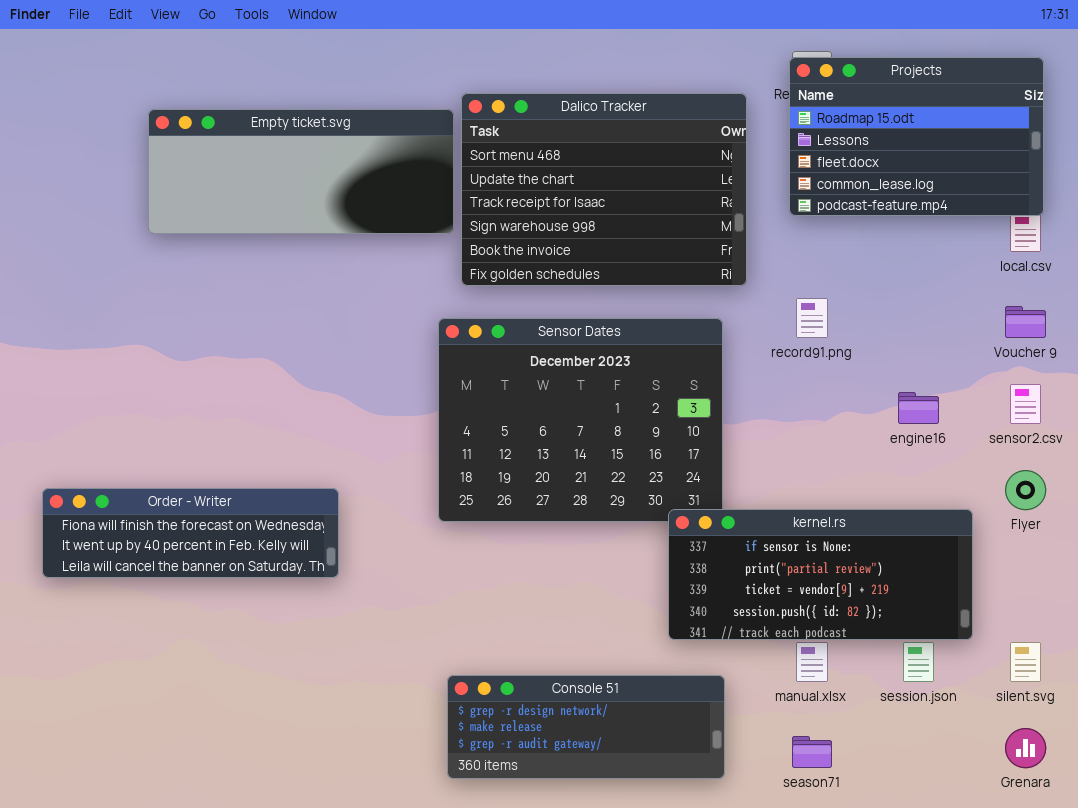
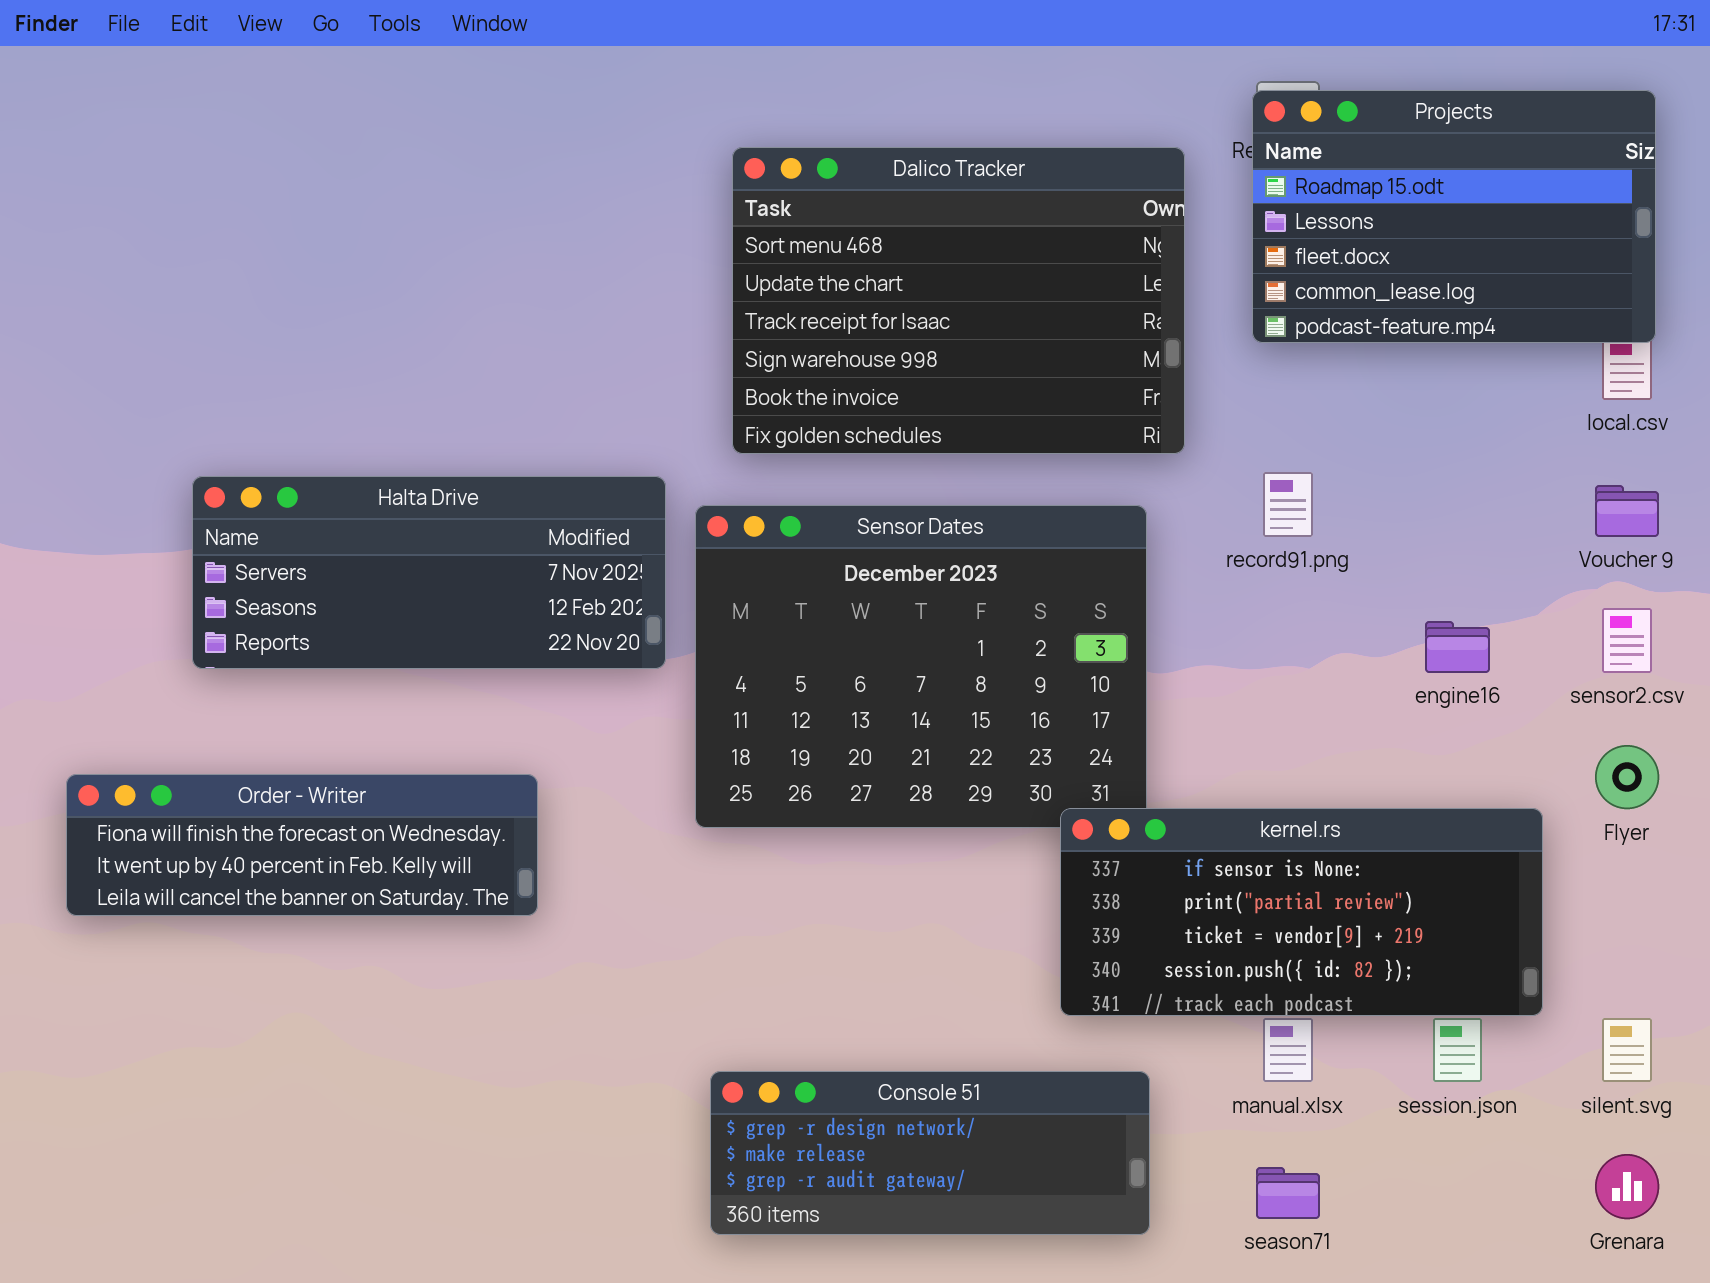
Empty ticket.svg: [148,109,454,234] -> none, closed
Halta Drive: none -> [192,476,666,669], opened

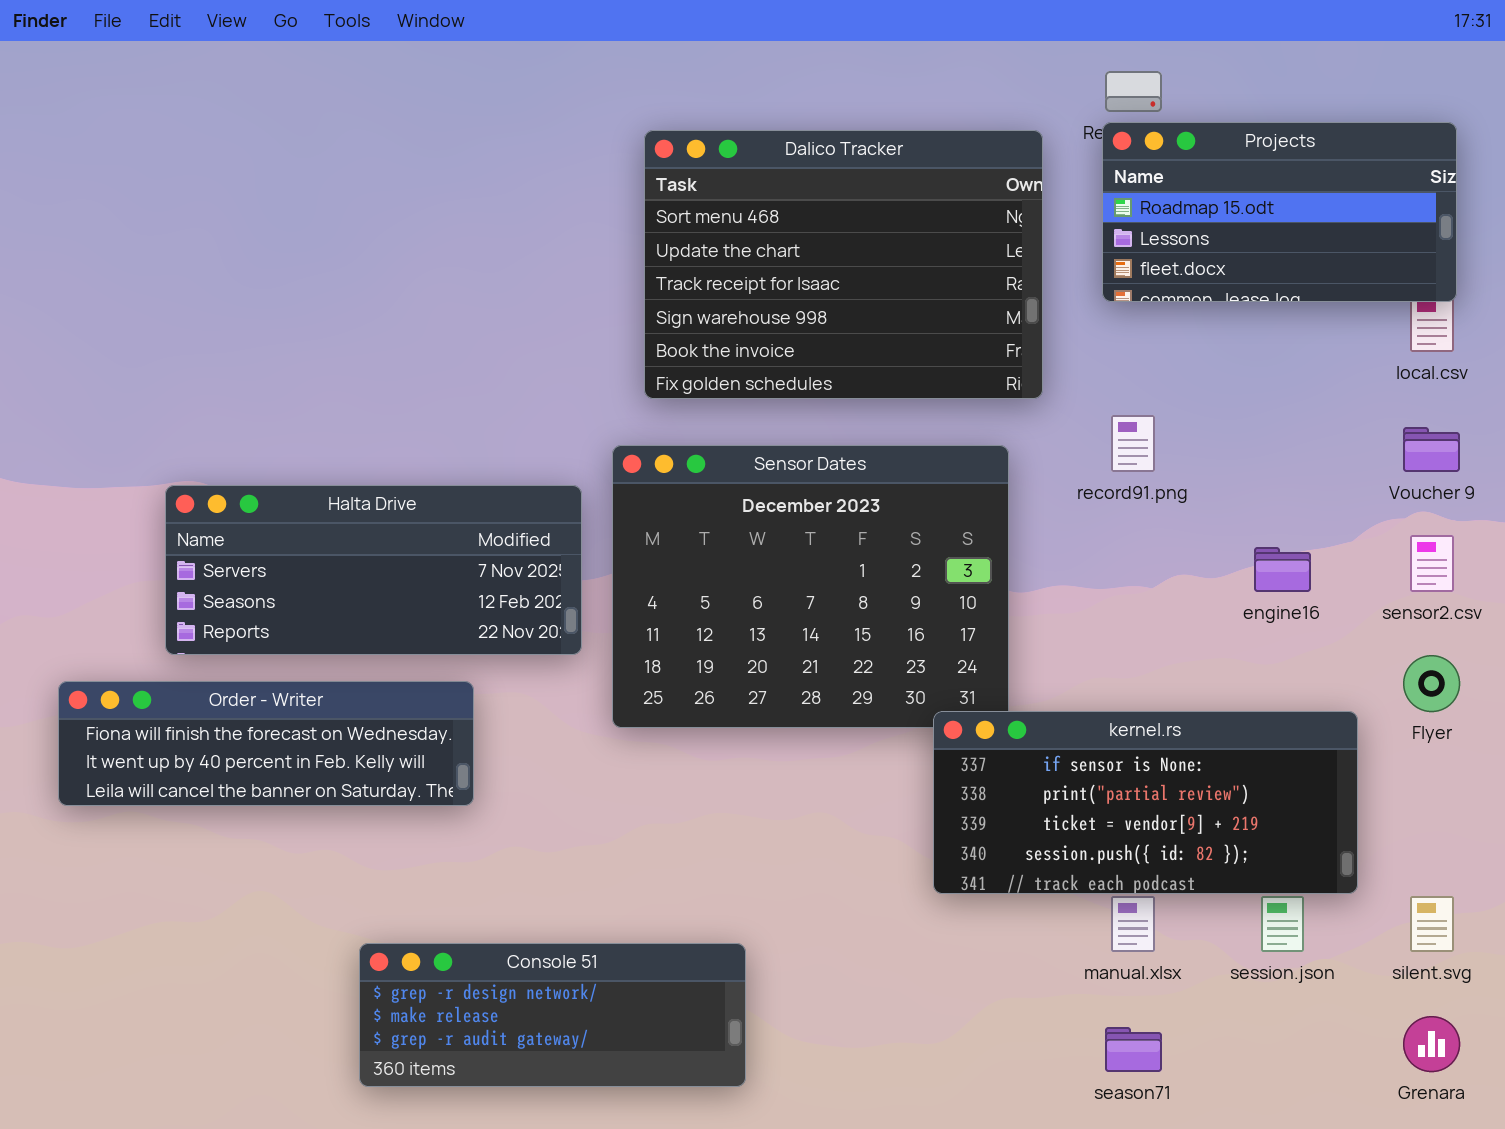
Projects: [1252,90,1656,343] -> [1102,122,1457,302], resized
Halta Drive: [192,476,666,669] -> [165,485,582,655], moved
Console 51: [710,1071,1150,1235] -> [359,943,746,1087], moved

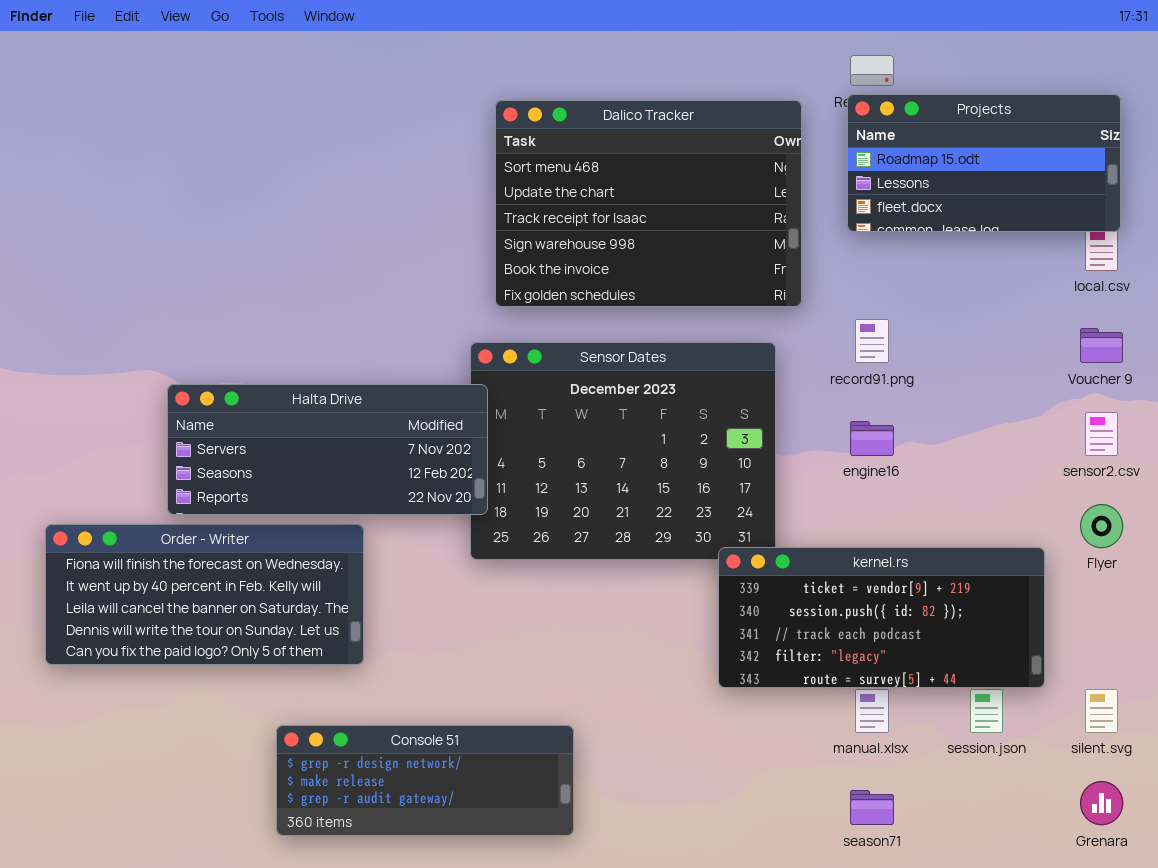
Halta Drive: [165,485,582,655] -> [167,384,488,515], moved
engine16: [1254,547,1311,592] -> [850,421,894,456], moved
Order - Writer: [58,681,474,806] -> [45,524,364,665], resized
kernel.rs: [933,711,1358,894] -> [718,547,1045,688], scrolled down 2 rows

